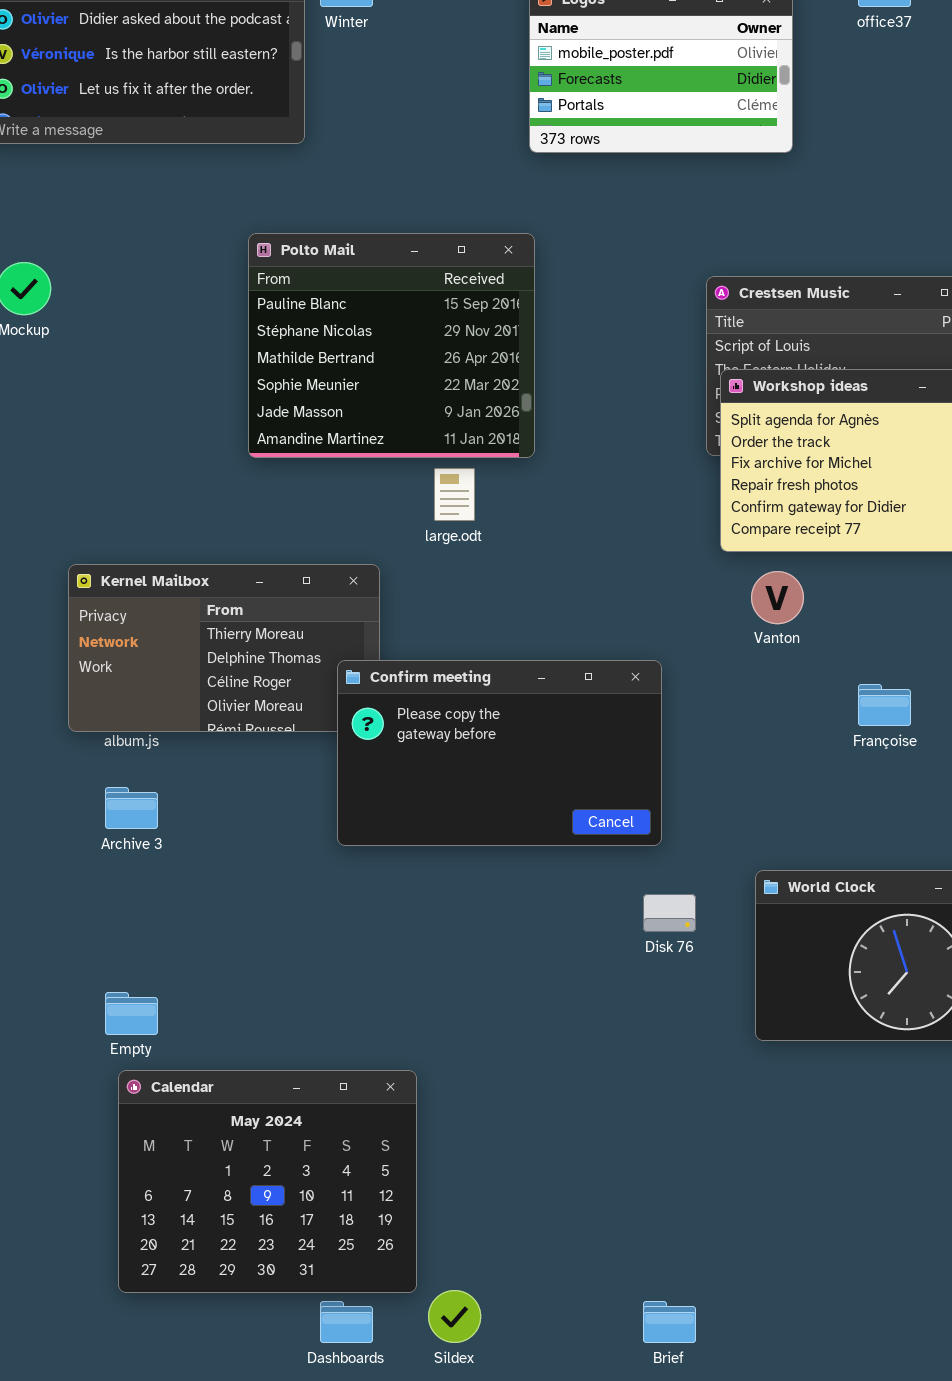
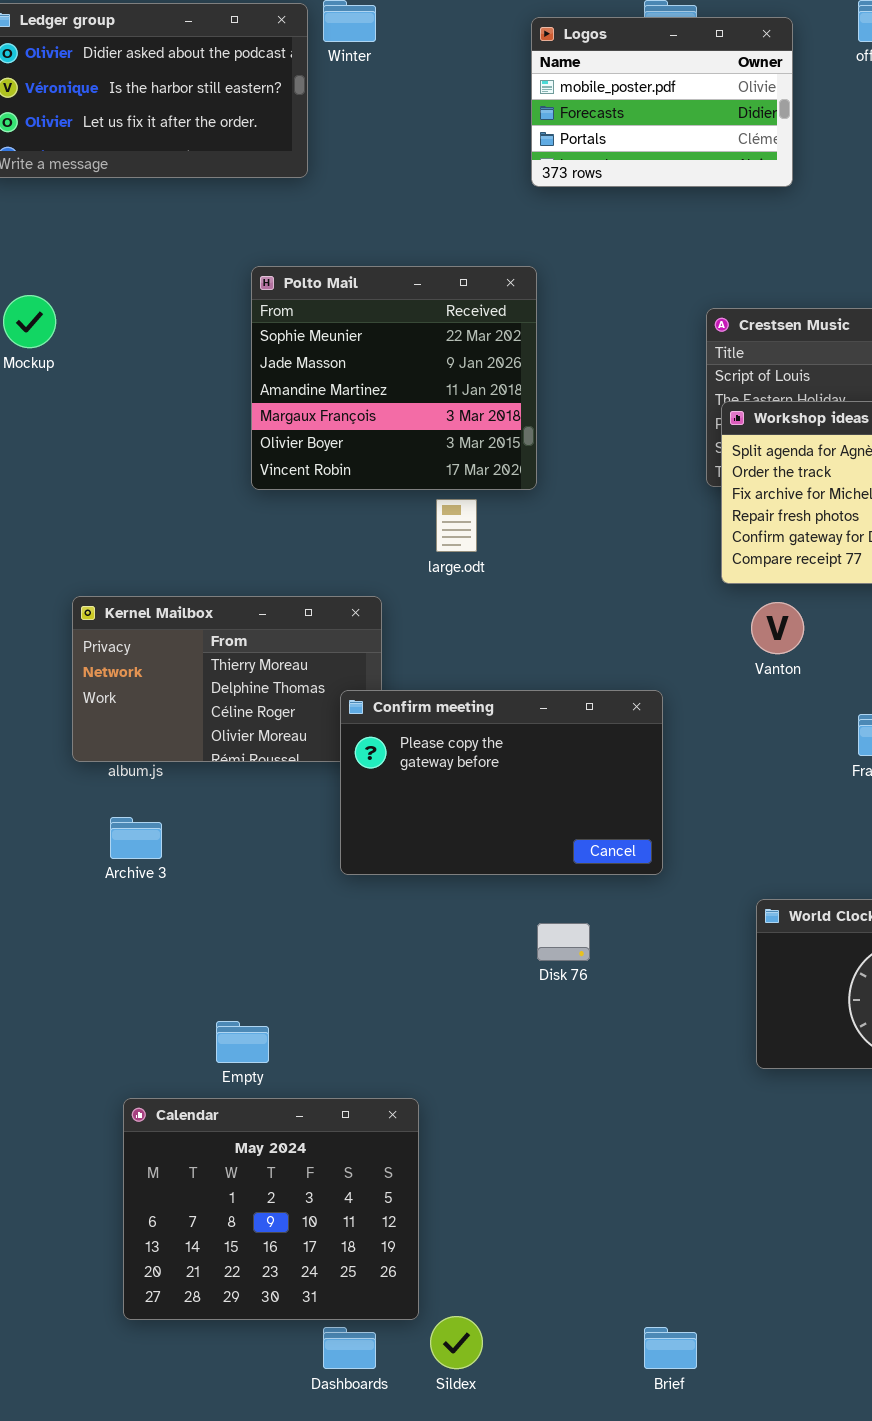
Polto Mail: [248,233,535,458] -> [251,266,537,490], scrolled down 3 rows
Disk 76: [643,894,696,932] -> [537,923,590,961], moved
Empty: [105,992,158,1035] -> [216,1021,269,1063], moved

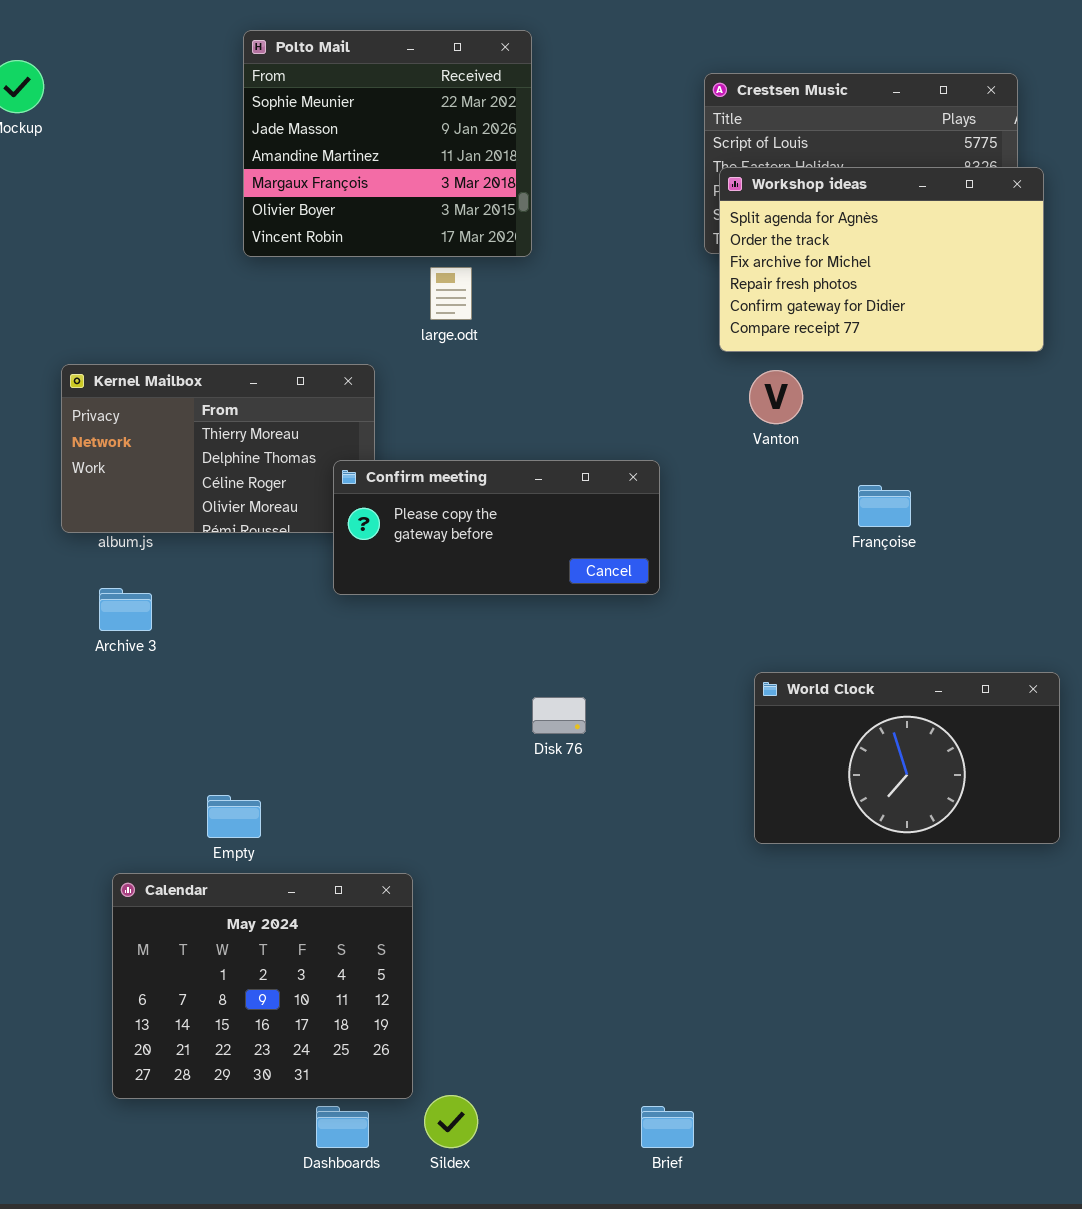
Confirm meeting: [340,690,663,875] -> [333,460,660,595], resized

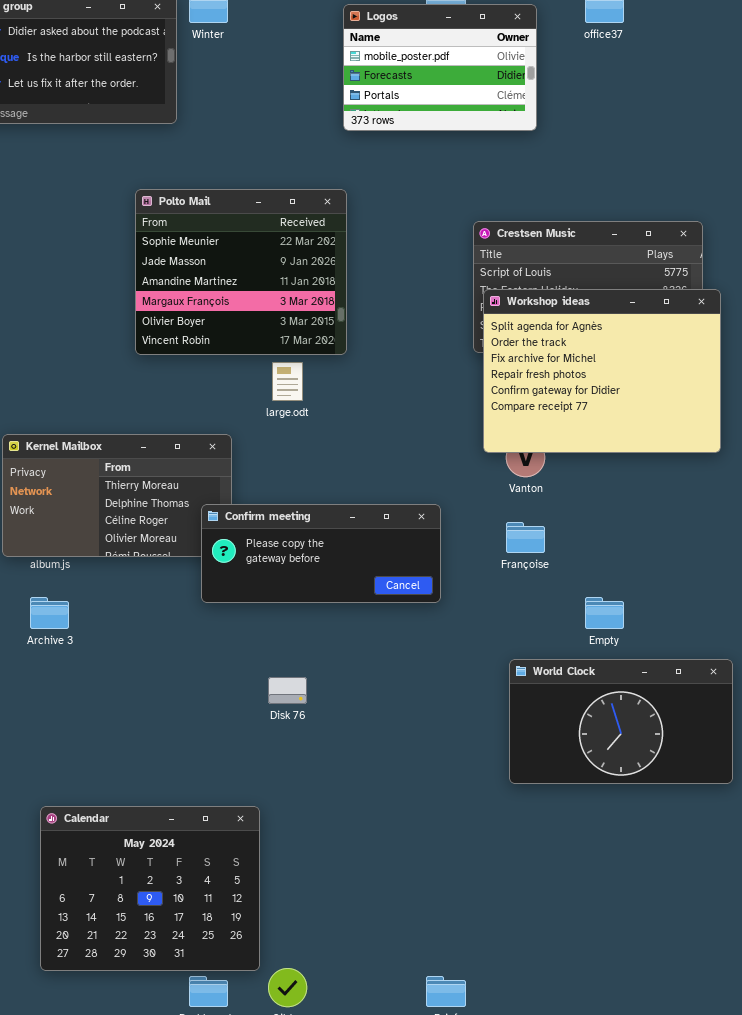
Workshop ideas: [719,167,1044,352] -> [483,289,721,453], resized
Françoise: [858,485,911,527] -> [506,522,545,553], moved
Disk 76: [532,697,586,734] -> [268,677,307,704], moved
Empty: [207,795,261,838] -> [585,597,624,629], moved

